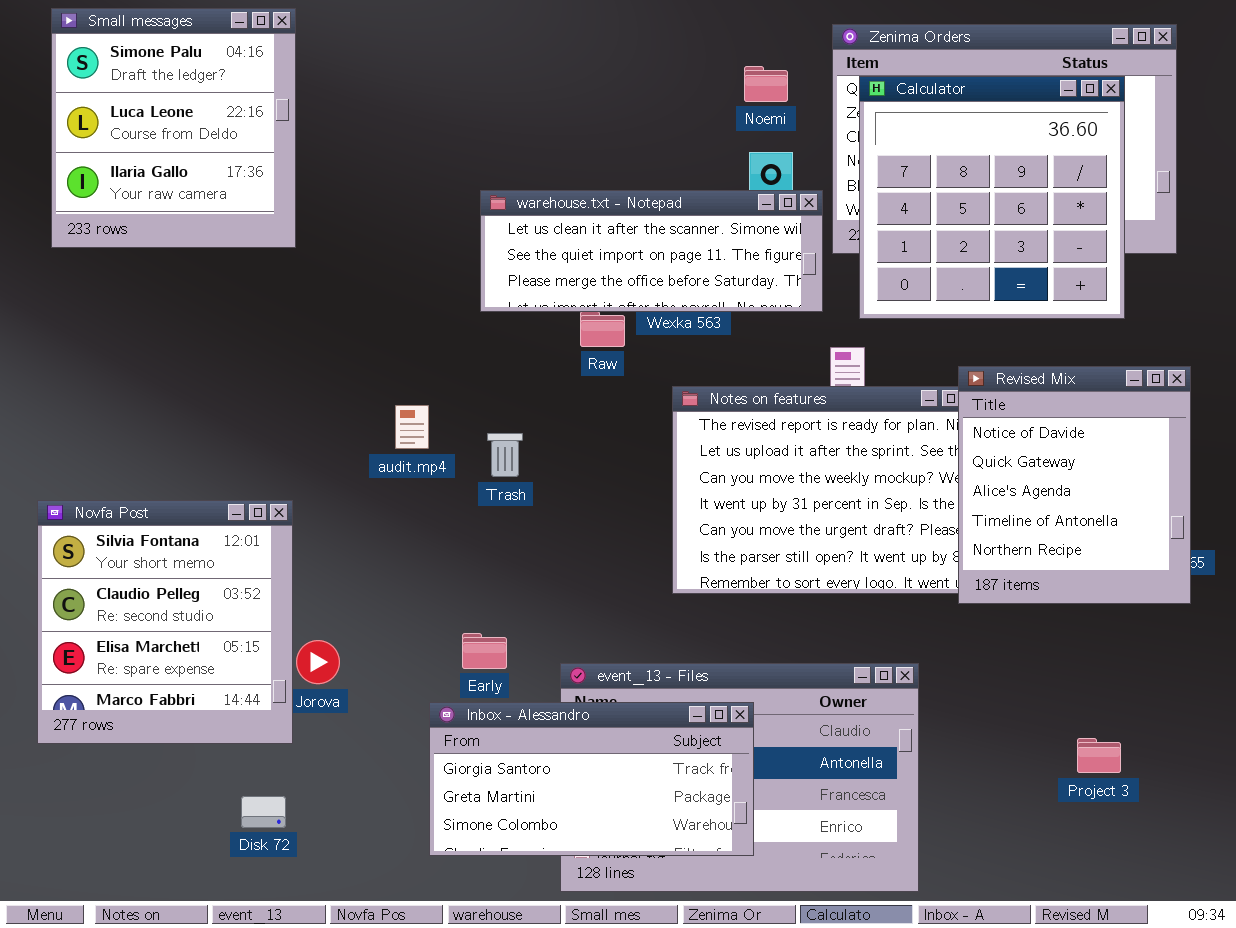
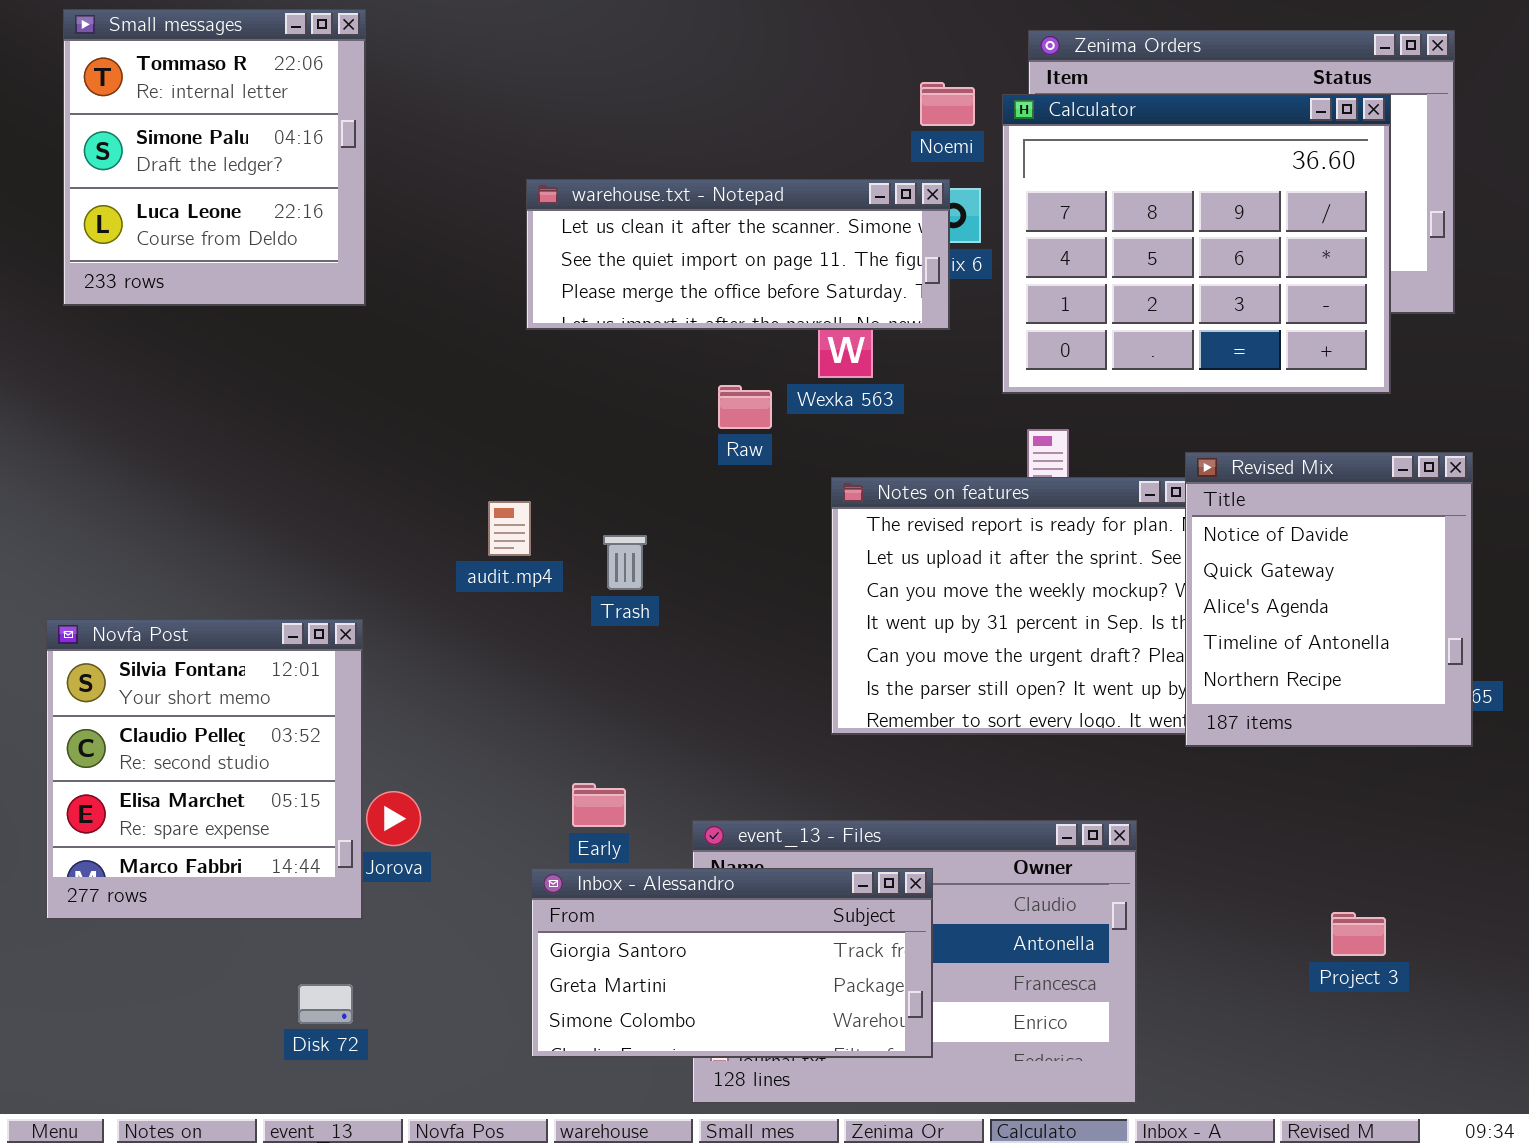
Small messages: [51,8,296,248] -> [63,9,366,306], scrolled up 1 row
Calculator: [859,76,1125,319] -> [1002,94,1391,394], resized
warehouse.txt - Notepad: [480,190,823,312] -> [526,179,950,330], moved

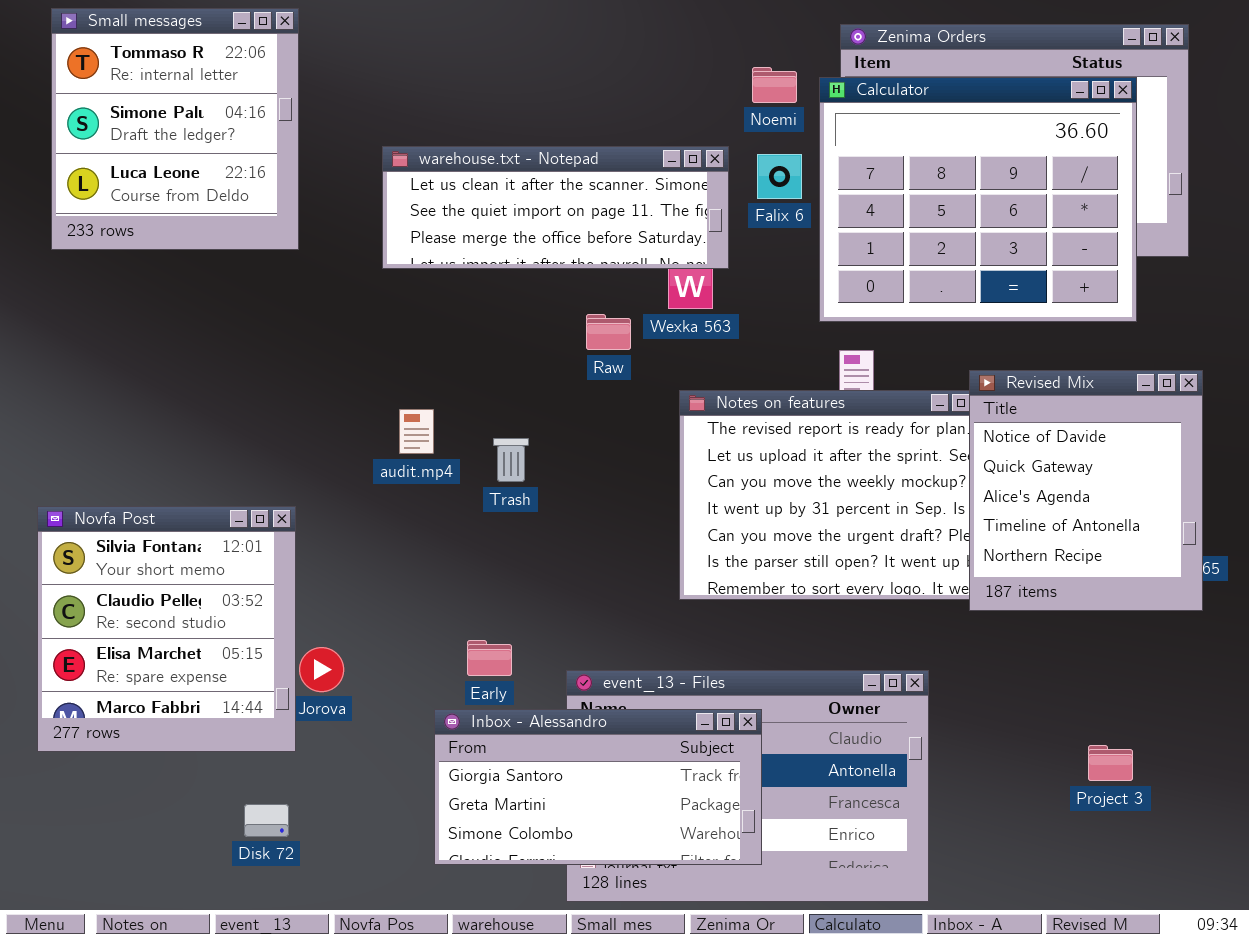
warehouse.txt - Notepad: [526,179,950,330] -> [382,146,729,269], moved

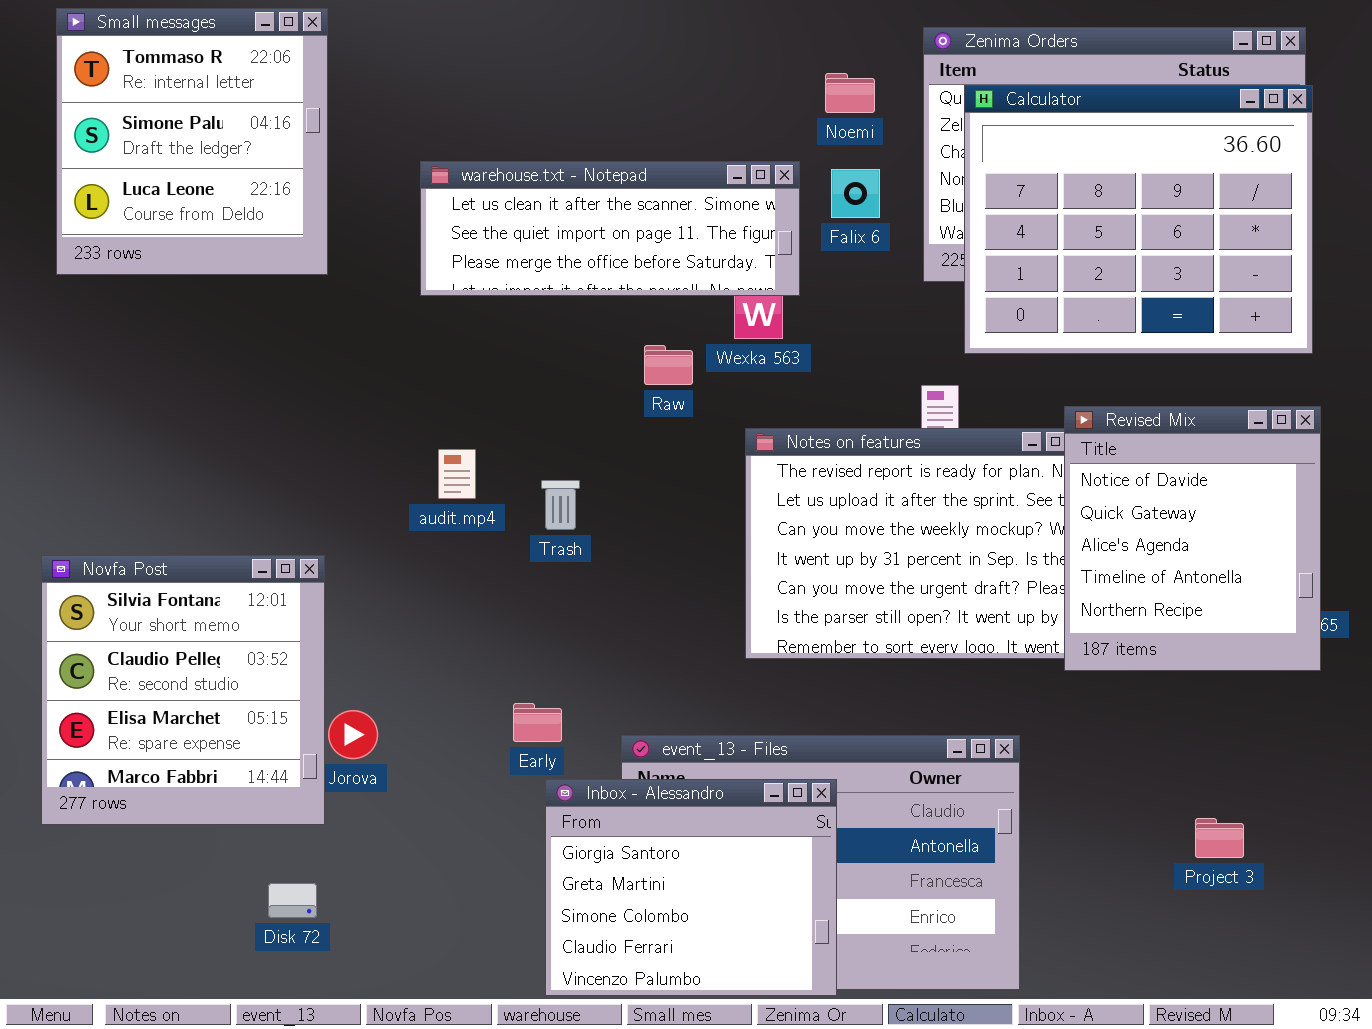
Calculator: [819,77,1137,322] -> [964,85,1313,354], moved
Inbox - Alessandro: [434,709,762,865] -> [545,779,837,996], resized

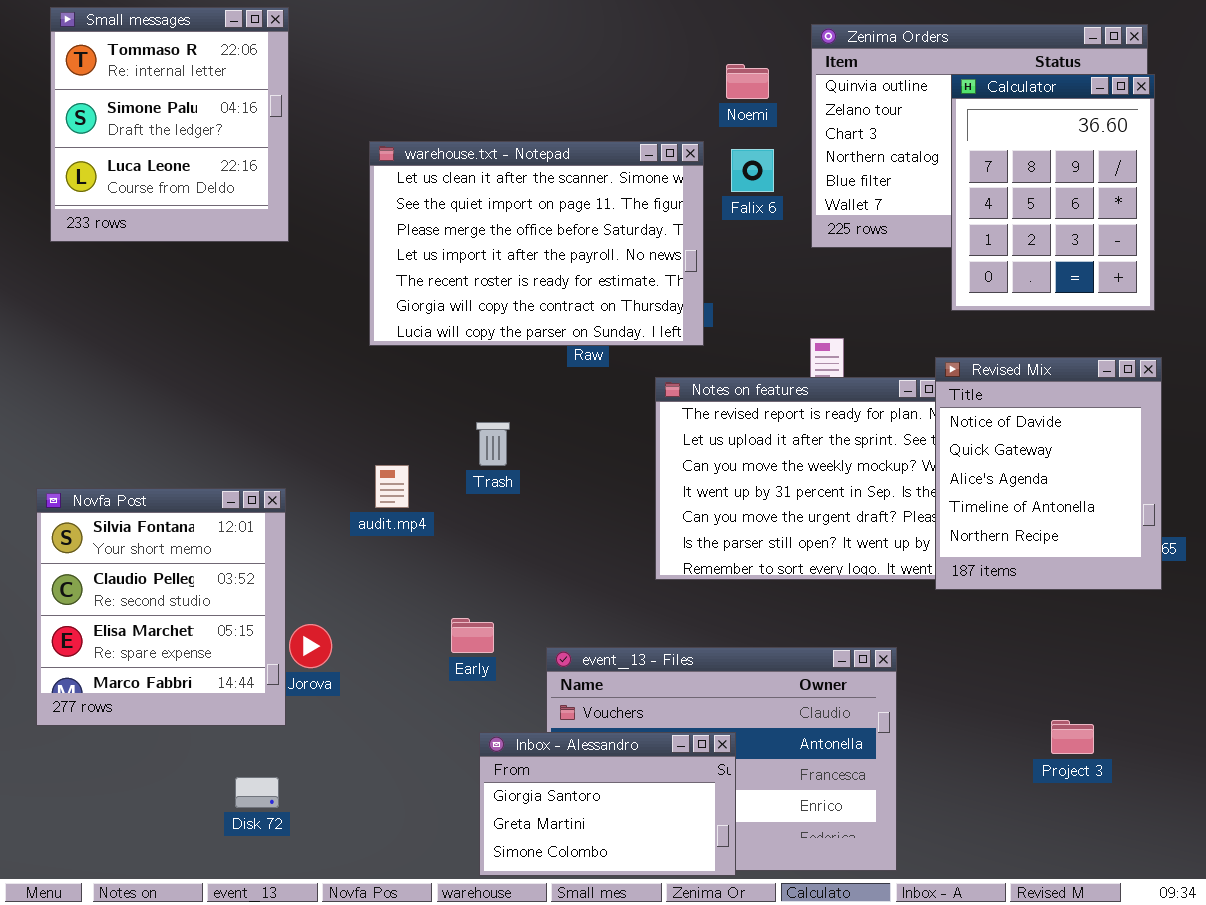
Calculator: [964,85,1313,354] -> [951,74,1155,311], resized
warehouse.txt - Notepad: [420,161,800,296] -> [369,141,704,346], resized
audit.mp4: [438,449,476,499] -> [375,465,409,508], moved
Inbox - Alessandro: [545,779,837,996] -> [479,732,736,876], resized

